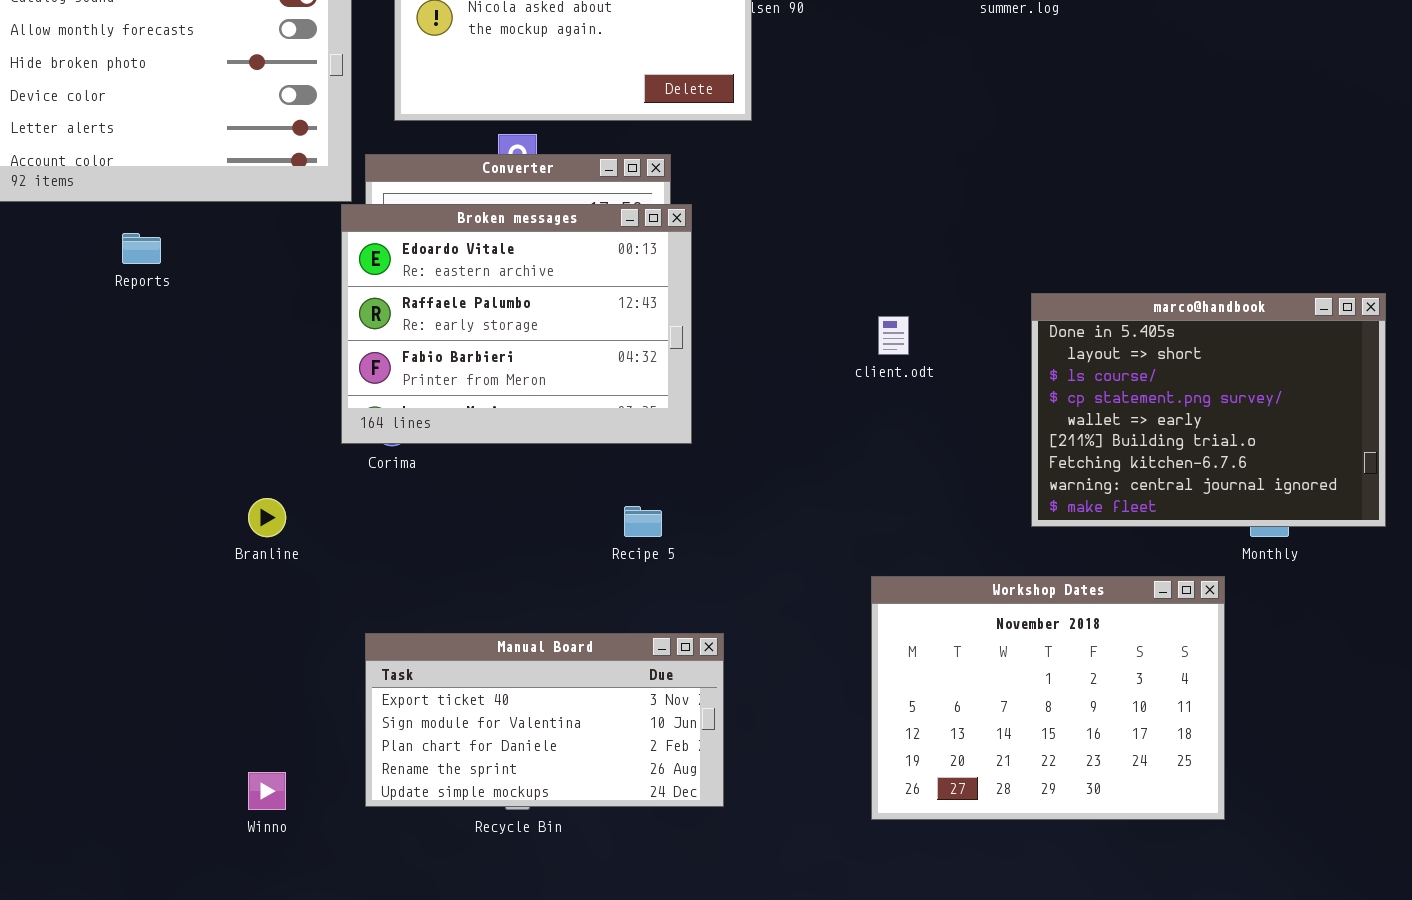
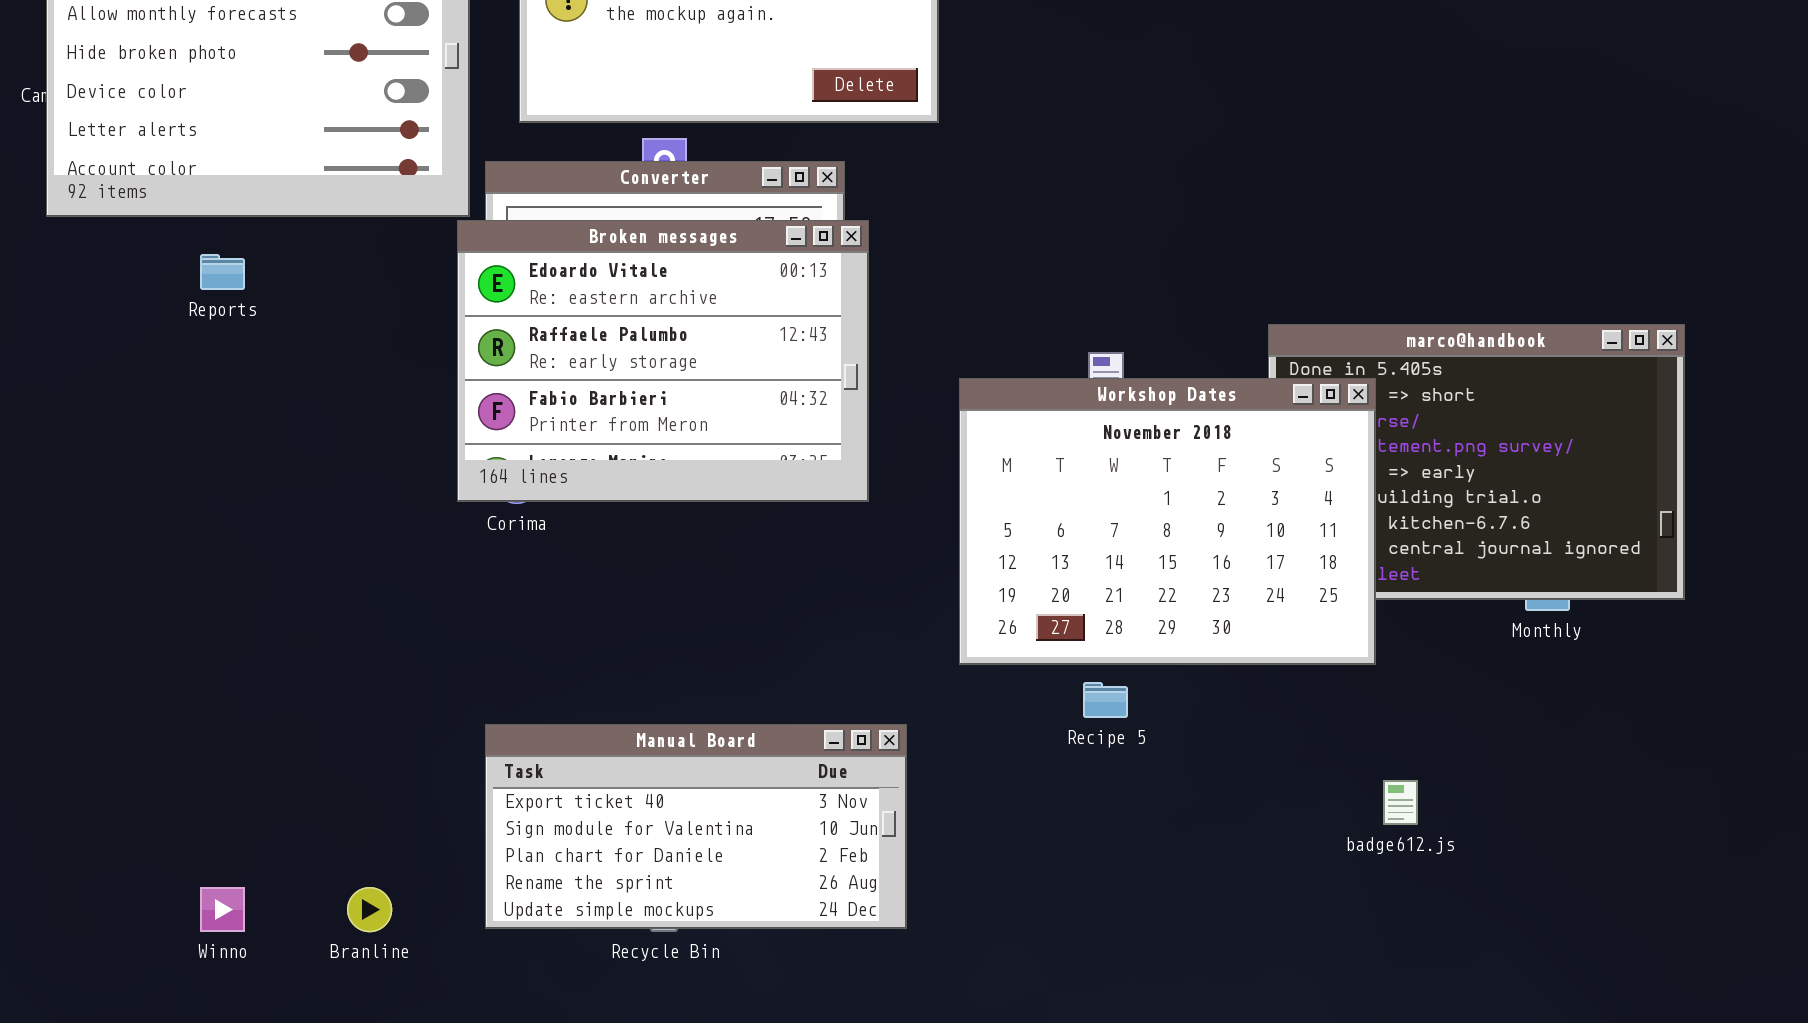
Branline: [248,498,286,537] -> [347,887,392,932], moved
Recipe 5: [624,506,662,537] -> [1083,682,1128,718], moved
Workshop Dates: [871,576,1225,820] -> [959,378,1376,665], moved
Winno: [248,772,286,810] -> [200,887,245,932], moved

